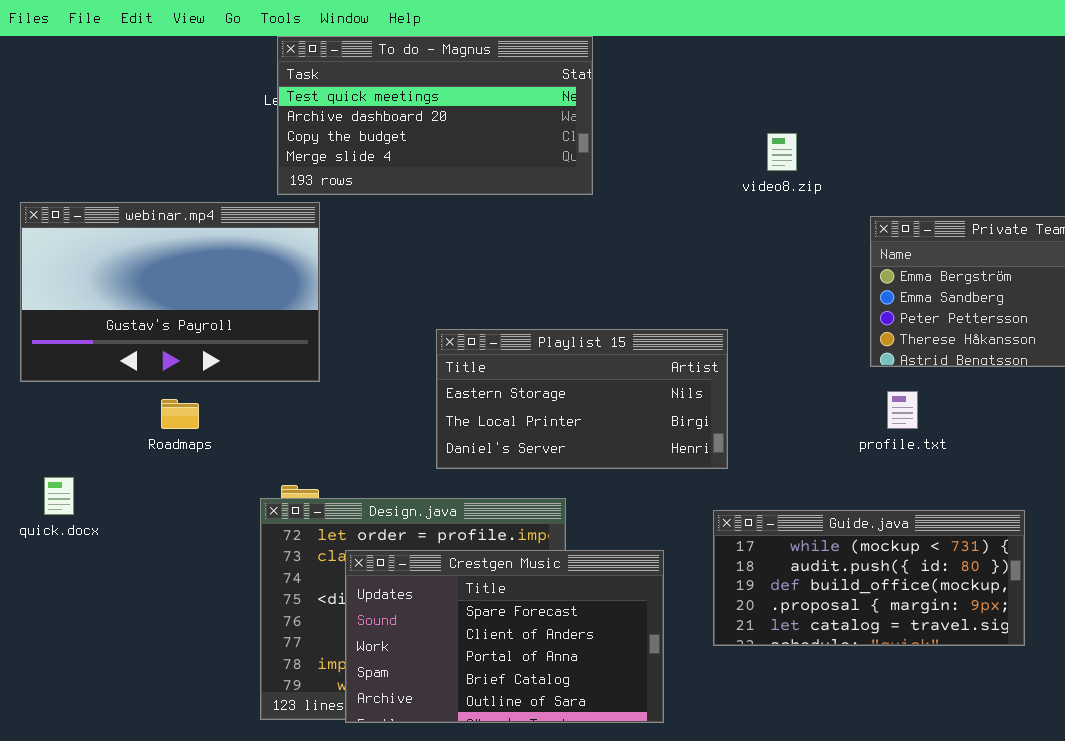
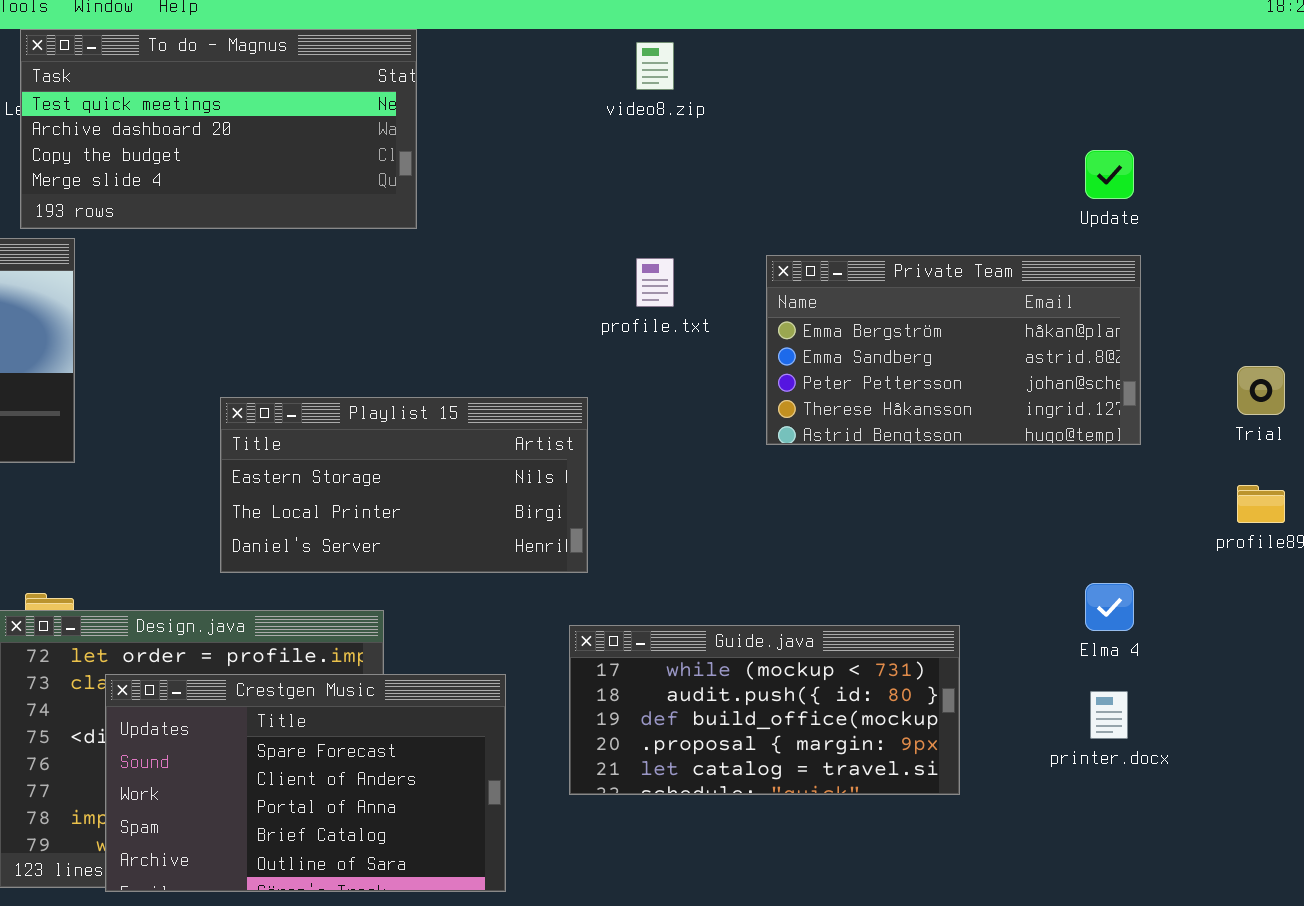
video8.zip: [767,133,797,171] -> [636,42,674,90], moved
profile.txt: [887,391,918,429] -> [636,258,674,307], moved

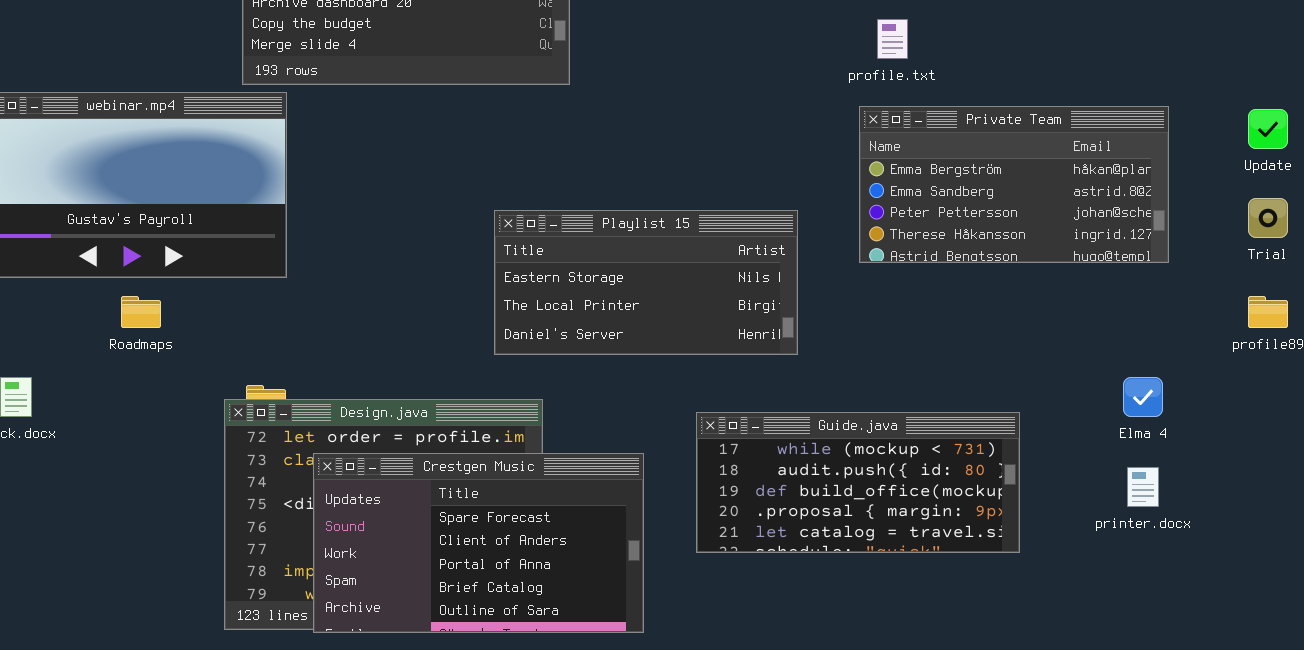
Update: [1085,150,1134,199] -> [1248,109,1288,149], moved
profile.txt: [636,258,674,307] -> [877,19,908,59], moved
Playlist 15: [220,397,588,573] -> [494,210,798,355], moved

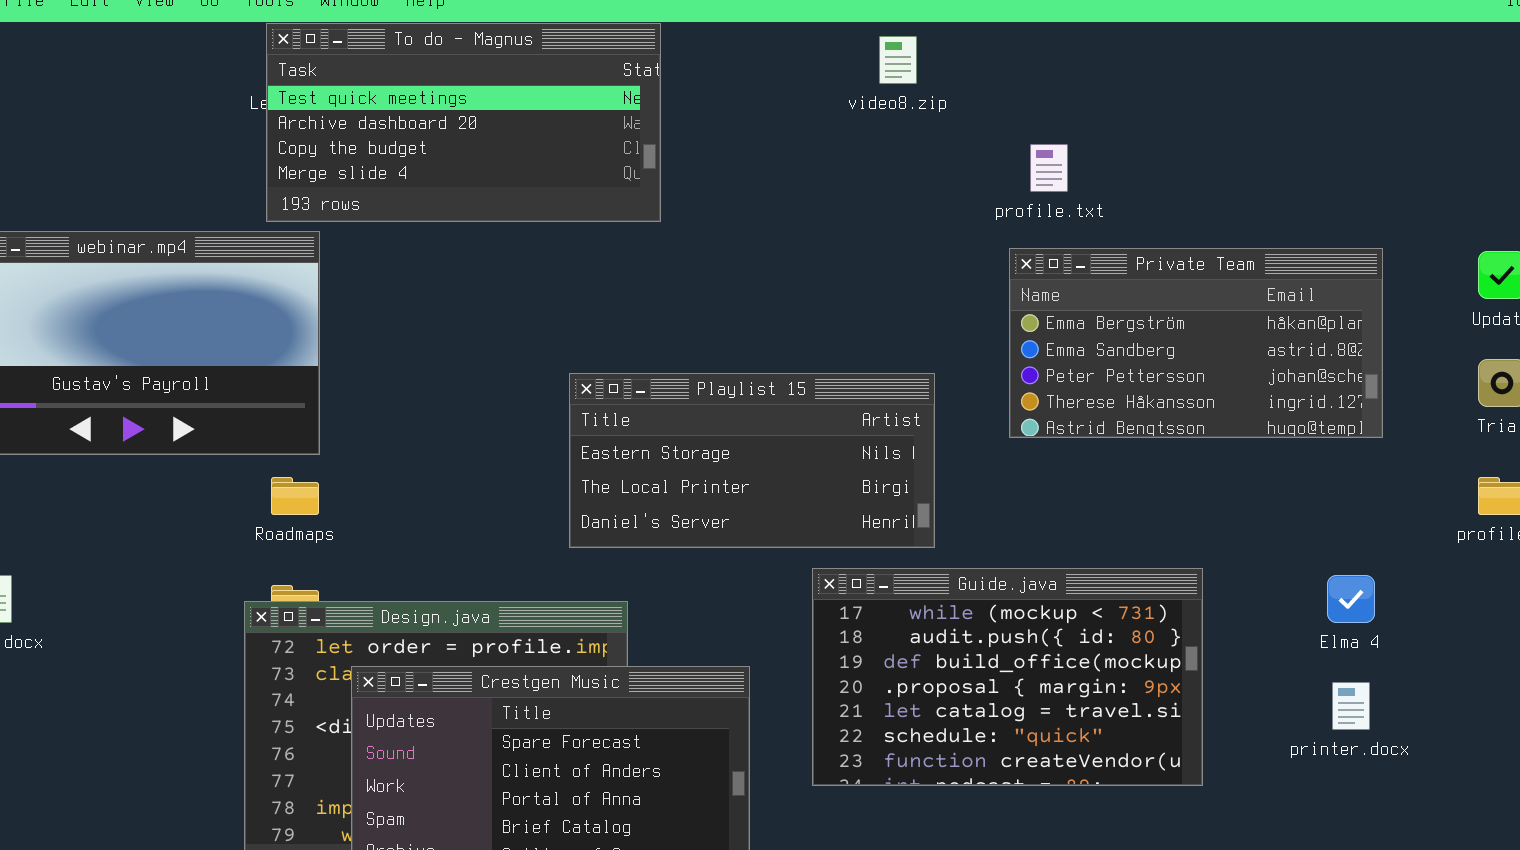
Roadmaps: [121,296,161,328] -> [271,477,319,515], moved
Guide.java: [696,412,1020,553] -> [812,568,1203,786], resized

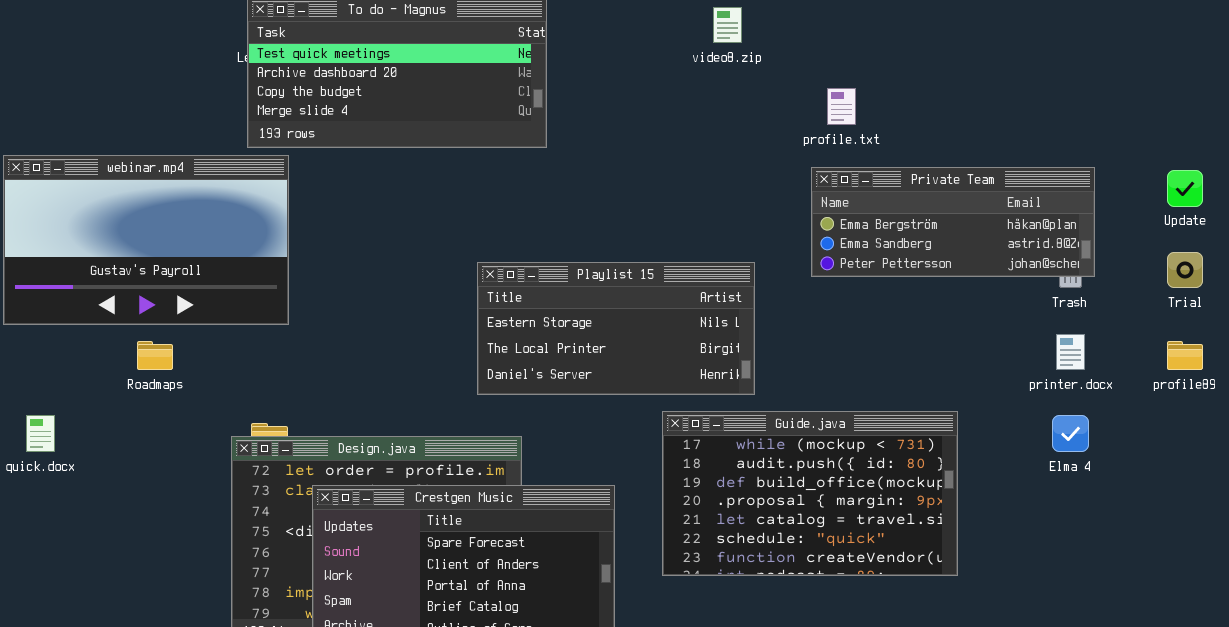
Private Team: [1009,248,1383,438] -> [811,167,1095,277], resized
Roadmaps: [271,477,319,515] -> [137,341,173,370], moved
printer.docx: [1332,682,1370,730] -> [1056,334,1085,370], moved

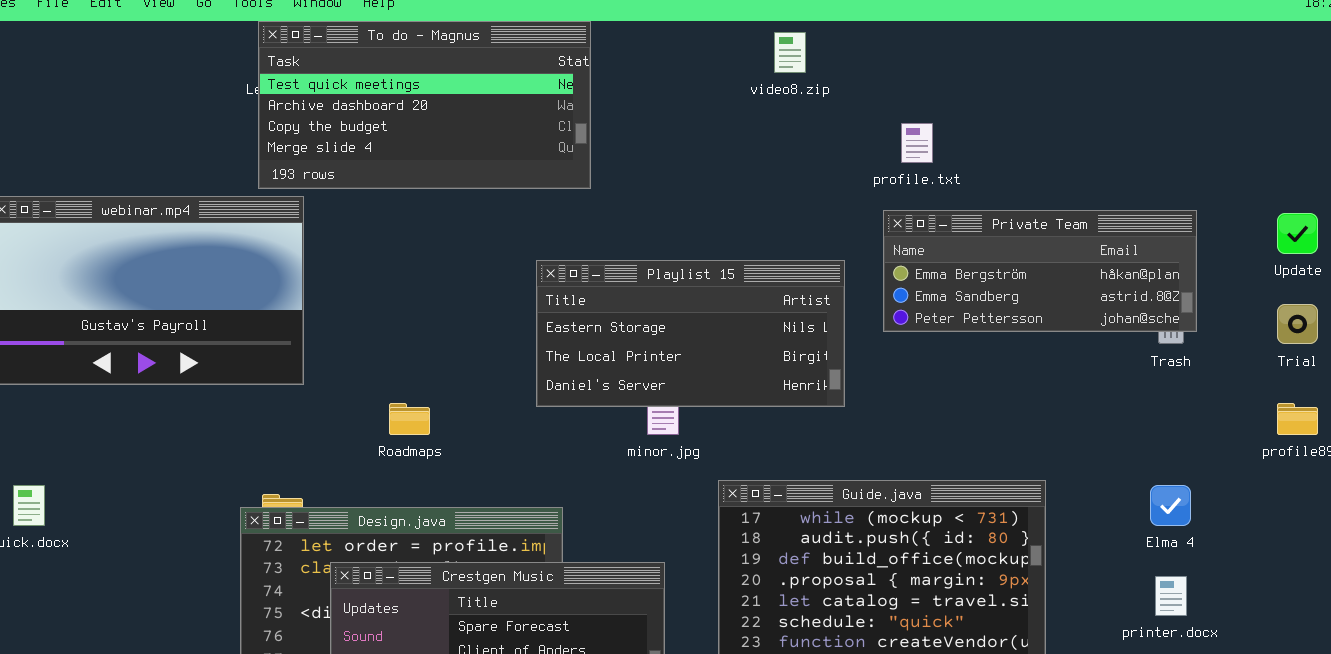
Playlist 15: [477,262,755,395] -> [536,260,845,407], moved
printer.docx: [1056,334,1085,370] -> [1155,576,1187,616], moved
Roadmaps: [137,341,173,370] -> [389,403,430,435], moved

